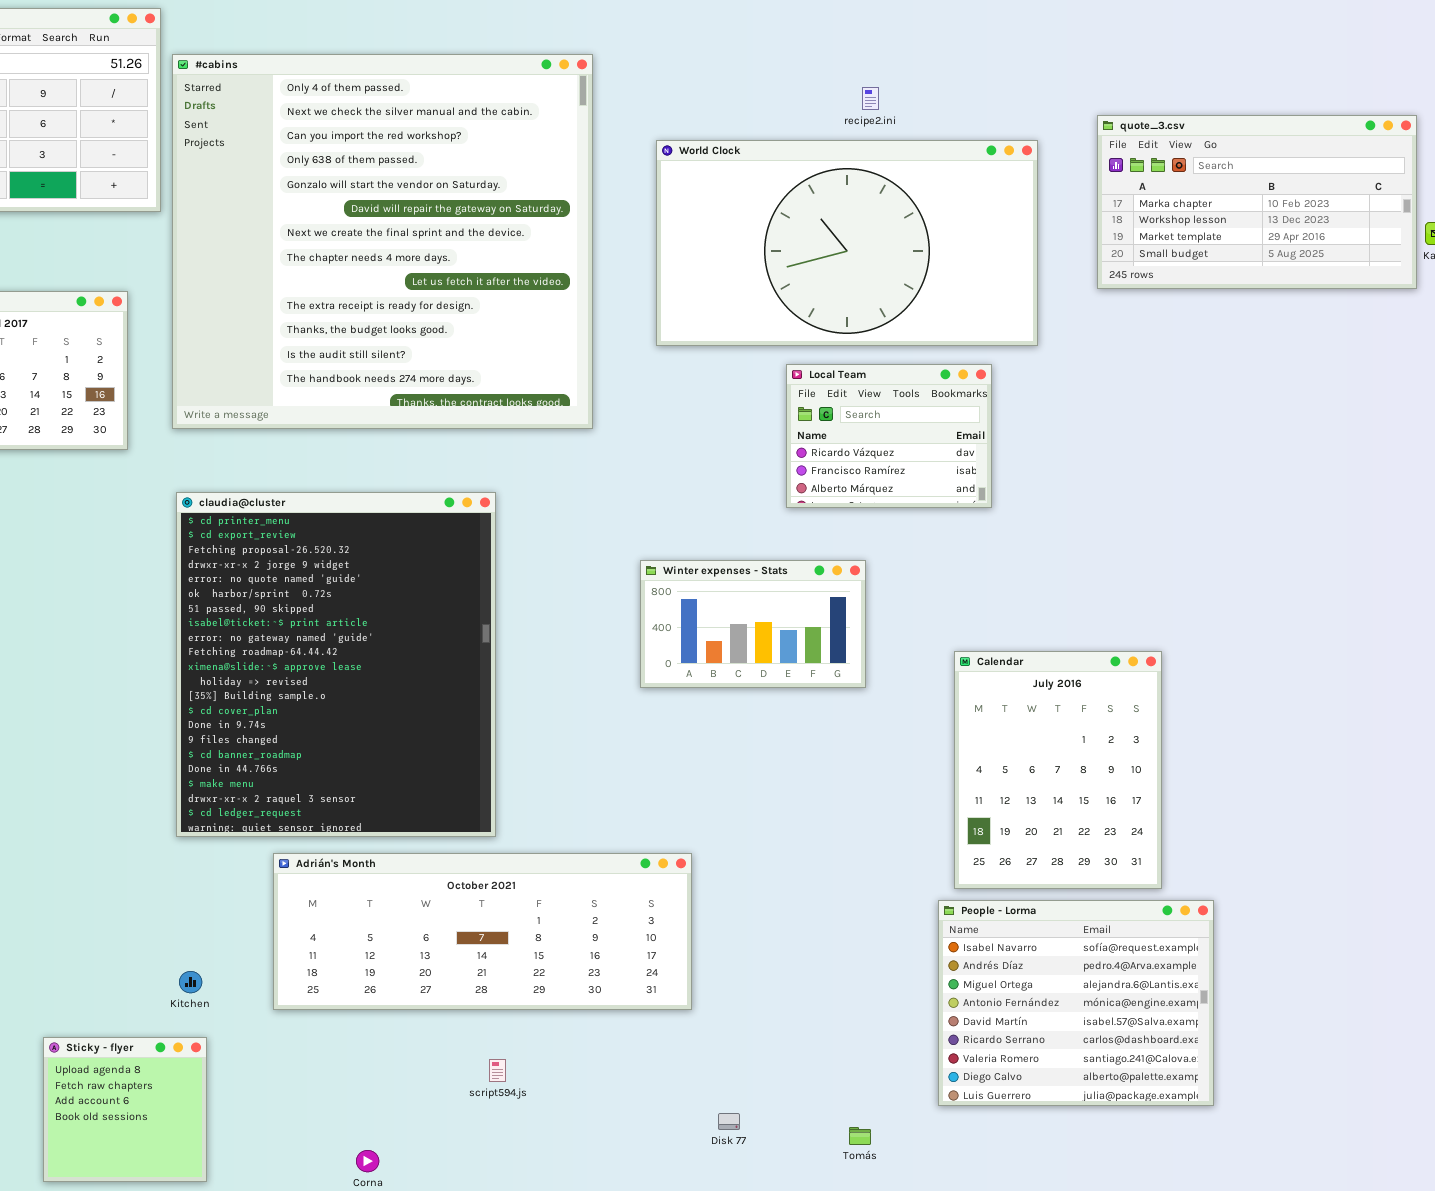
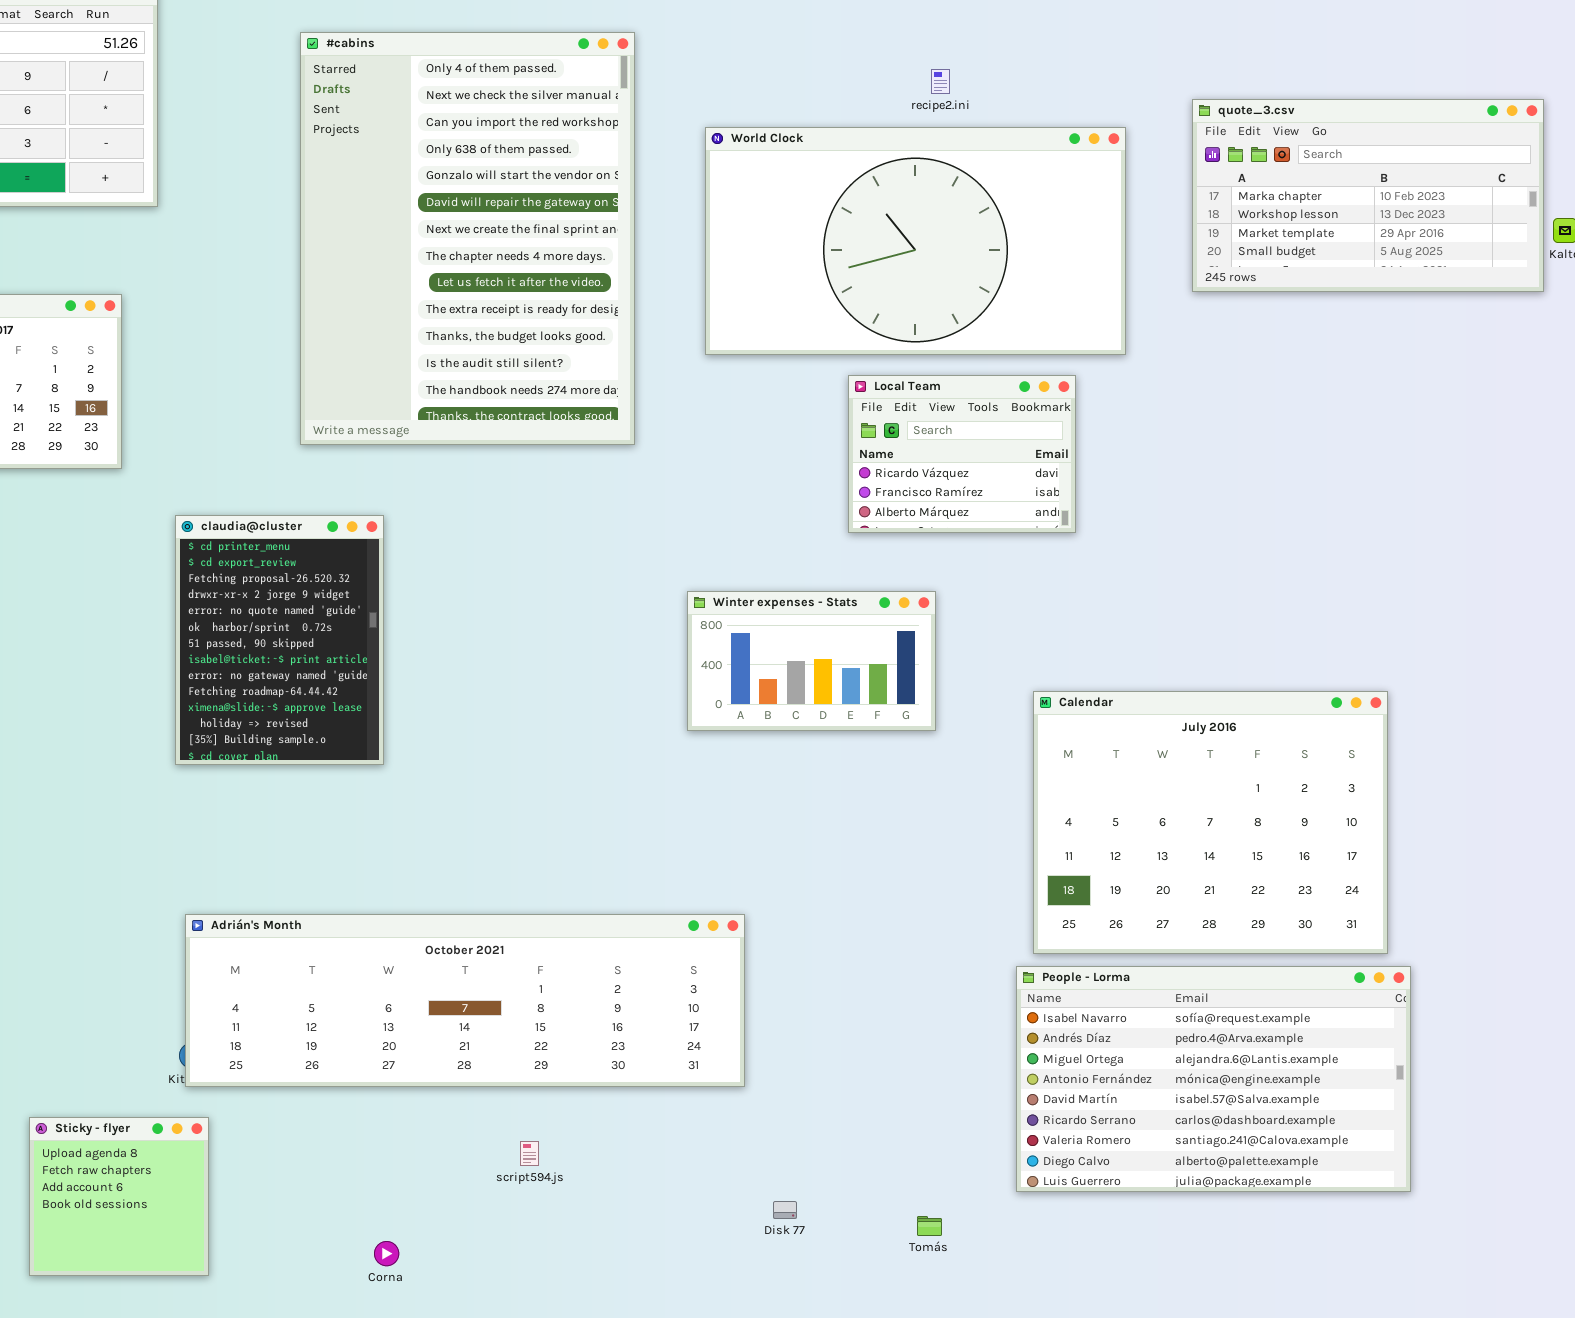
#cabins: [172,54,593,429] -> [300,32,635,445], resized
claudia@cluster: [176,492,496,837] -> [175,515,384,765], resized
Calendar: [954,651,1162,889] -> [1033,691,1388,954], resized
Adrián's Month: [273,853,692,1010] -> [185,914,745,1087], resized
People - Lorma: [938,900,1214,1106] -> [1016,966,1411,1192], resized

